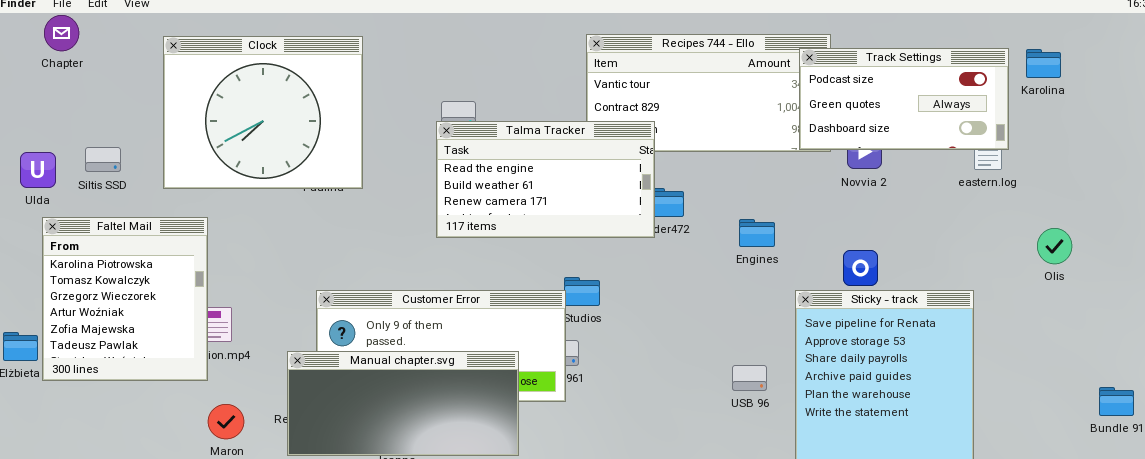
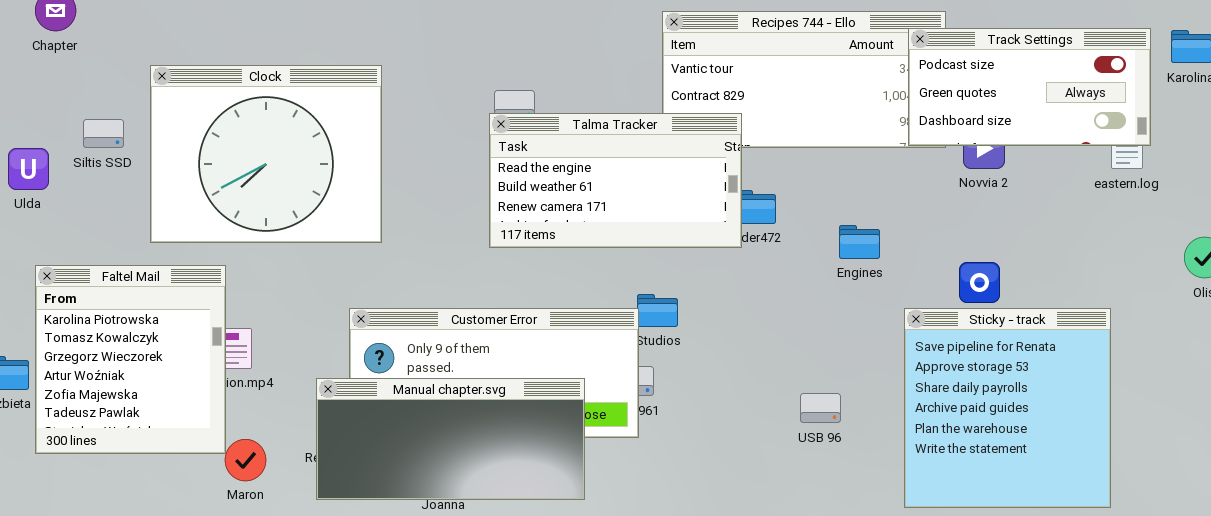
Clock: [163,36,363,189] -> [150,65,382,243], moved
Siltis SSD: [85,147,121,172] -> [83,119,124,148], moved
Faltel Mail: [42,217,208,381] -> [35,265,226,454], moved
USB 96: [732,365,767,391] -> [800,393,841,423], moved

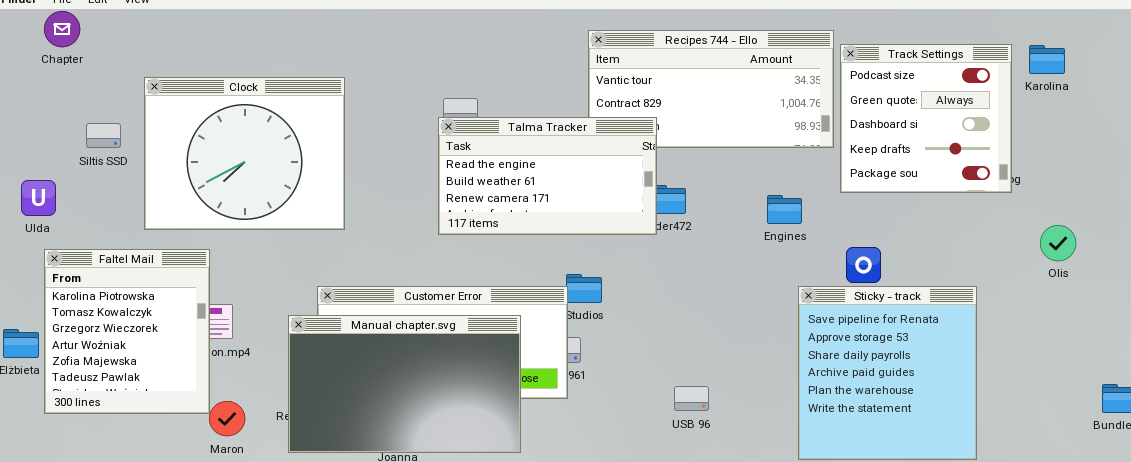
Track Settings: [908,28,1151,146] -> [840,44,1012,193], resized
Ulda: [8,148,49,190] -> [21,180,56,216], moved
Engines: [839,225,880,259] -> [767,195,802,224], moved
Manual chapter.svg: [316,378,585,500] -> [288,315,521,453], resized
USB 96: [800,393,841,423] -> [674,386,709,411], moved

